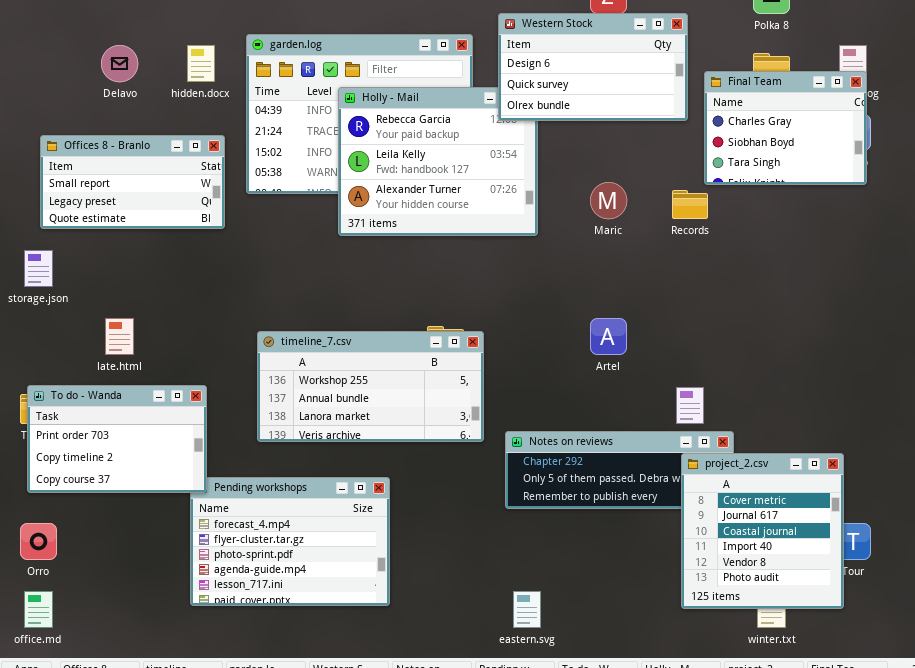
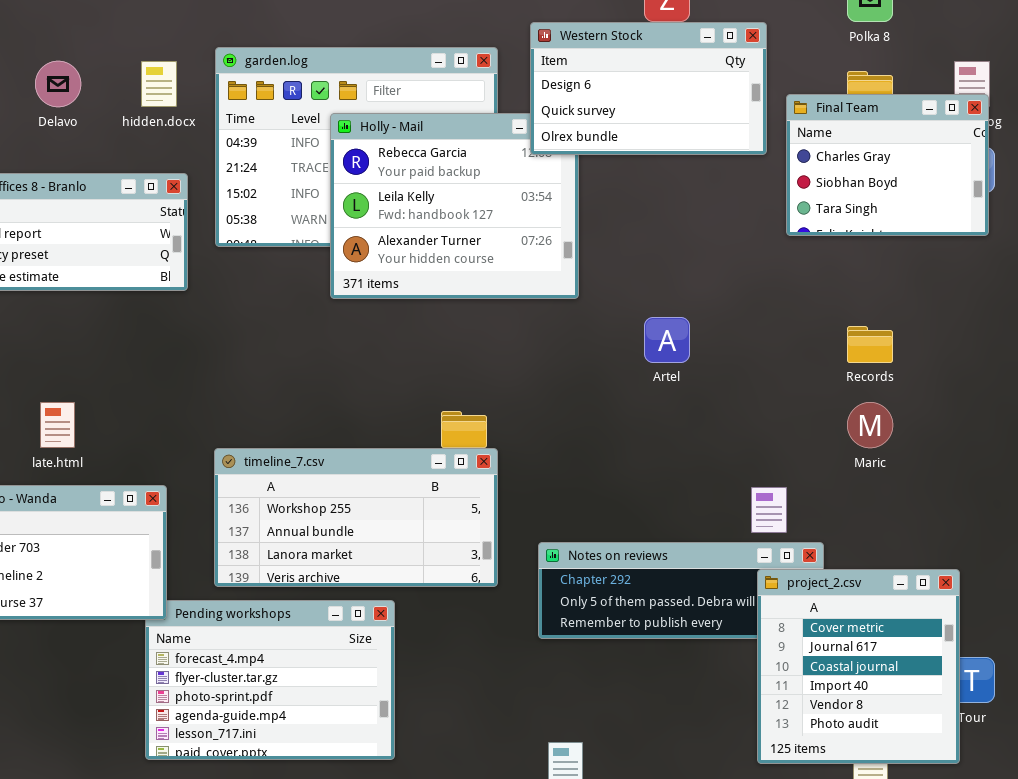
Maric: [590,182,627,219] -> [847,402,893,448], moved
Records: [672,190,708,219] -> [847,326,893,363], moved
Artel: [590,318,627,355] -> [644,317,690,363], moved
timeline_7.csv: [257,331,484,442] -> [214,448,498,587], moved

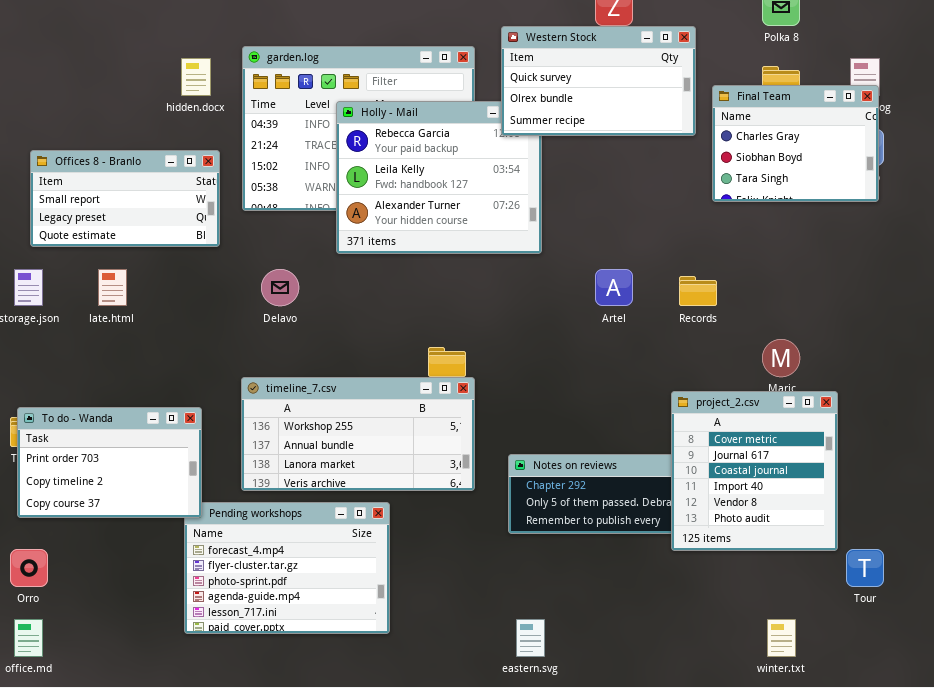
Western Stock: [530,22,767,155] -> [501,26,696,136], scrolled down 1 row
Delavo: [35,61,81,107] -> [261,269,299,306], moved
Records: [847,326,893,363] -> [679,276,717,306], moved
late.html: [40,402,75,448] -> [98,269,127,306], moved
project_2.csv: [757,569,960,764] -> [671,391,838,551], moved

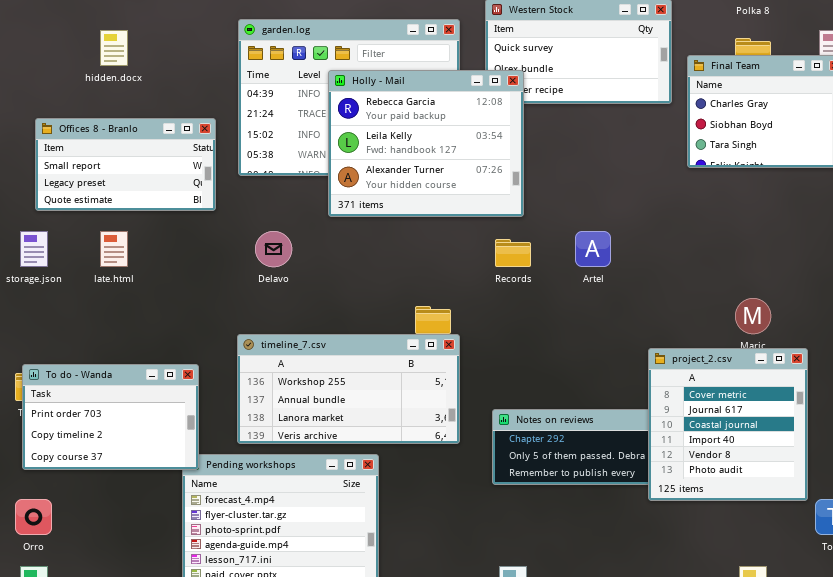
hidden.docx: [181,58,211,96] -> [100,30,128,66], moved
Holly - Mail: [336,101,542,254] -> [328,70,524,217], raised
Records: [679,276,717,306] -> [495,239,531,267], moved

